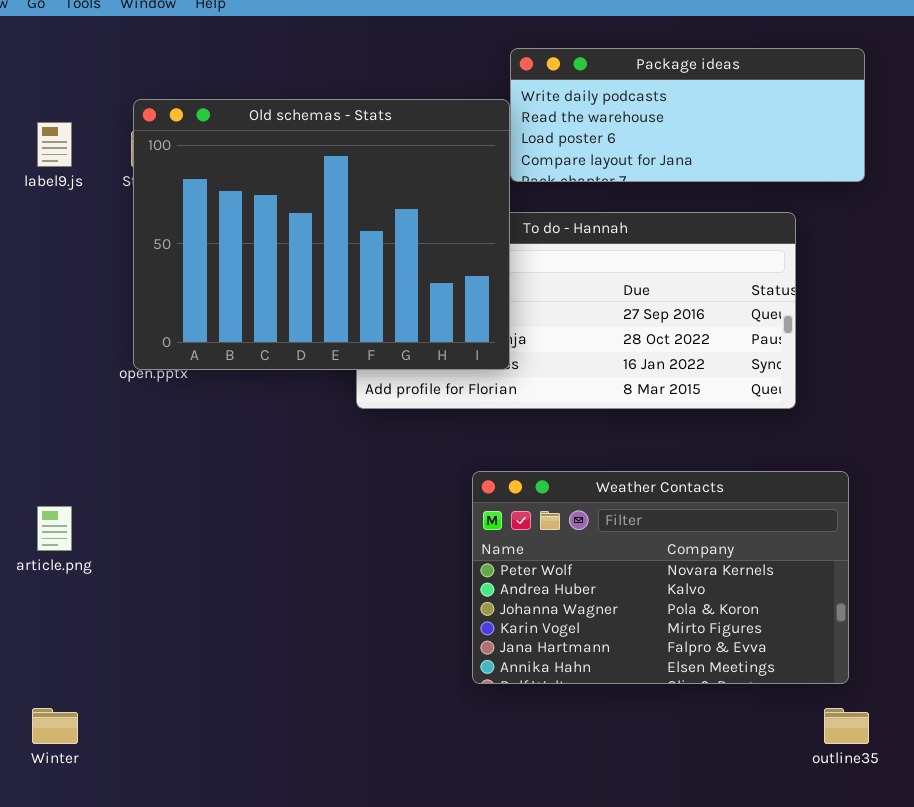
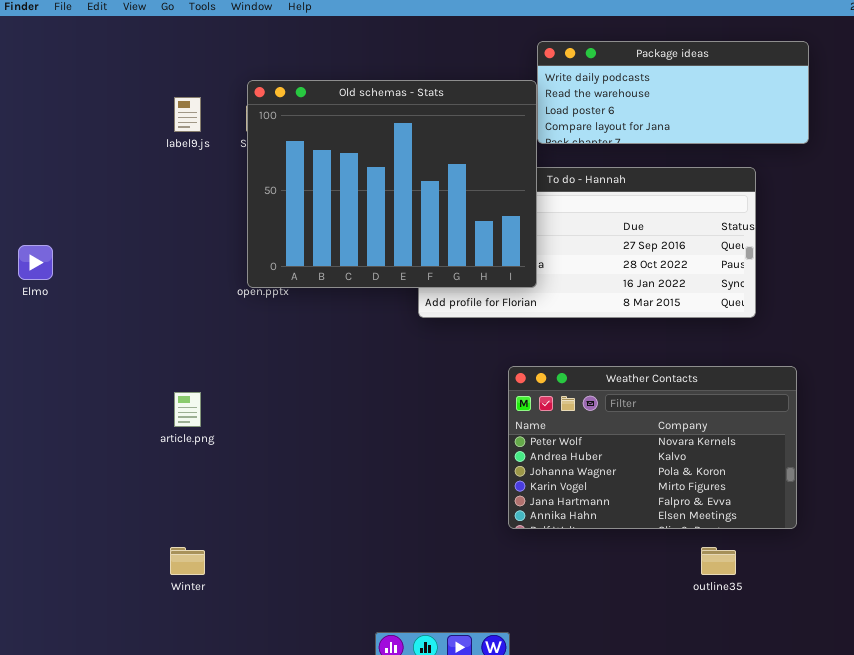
outline35: [824,708,869,744] -> [701,547,736,575], moved

